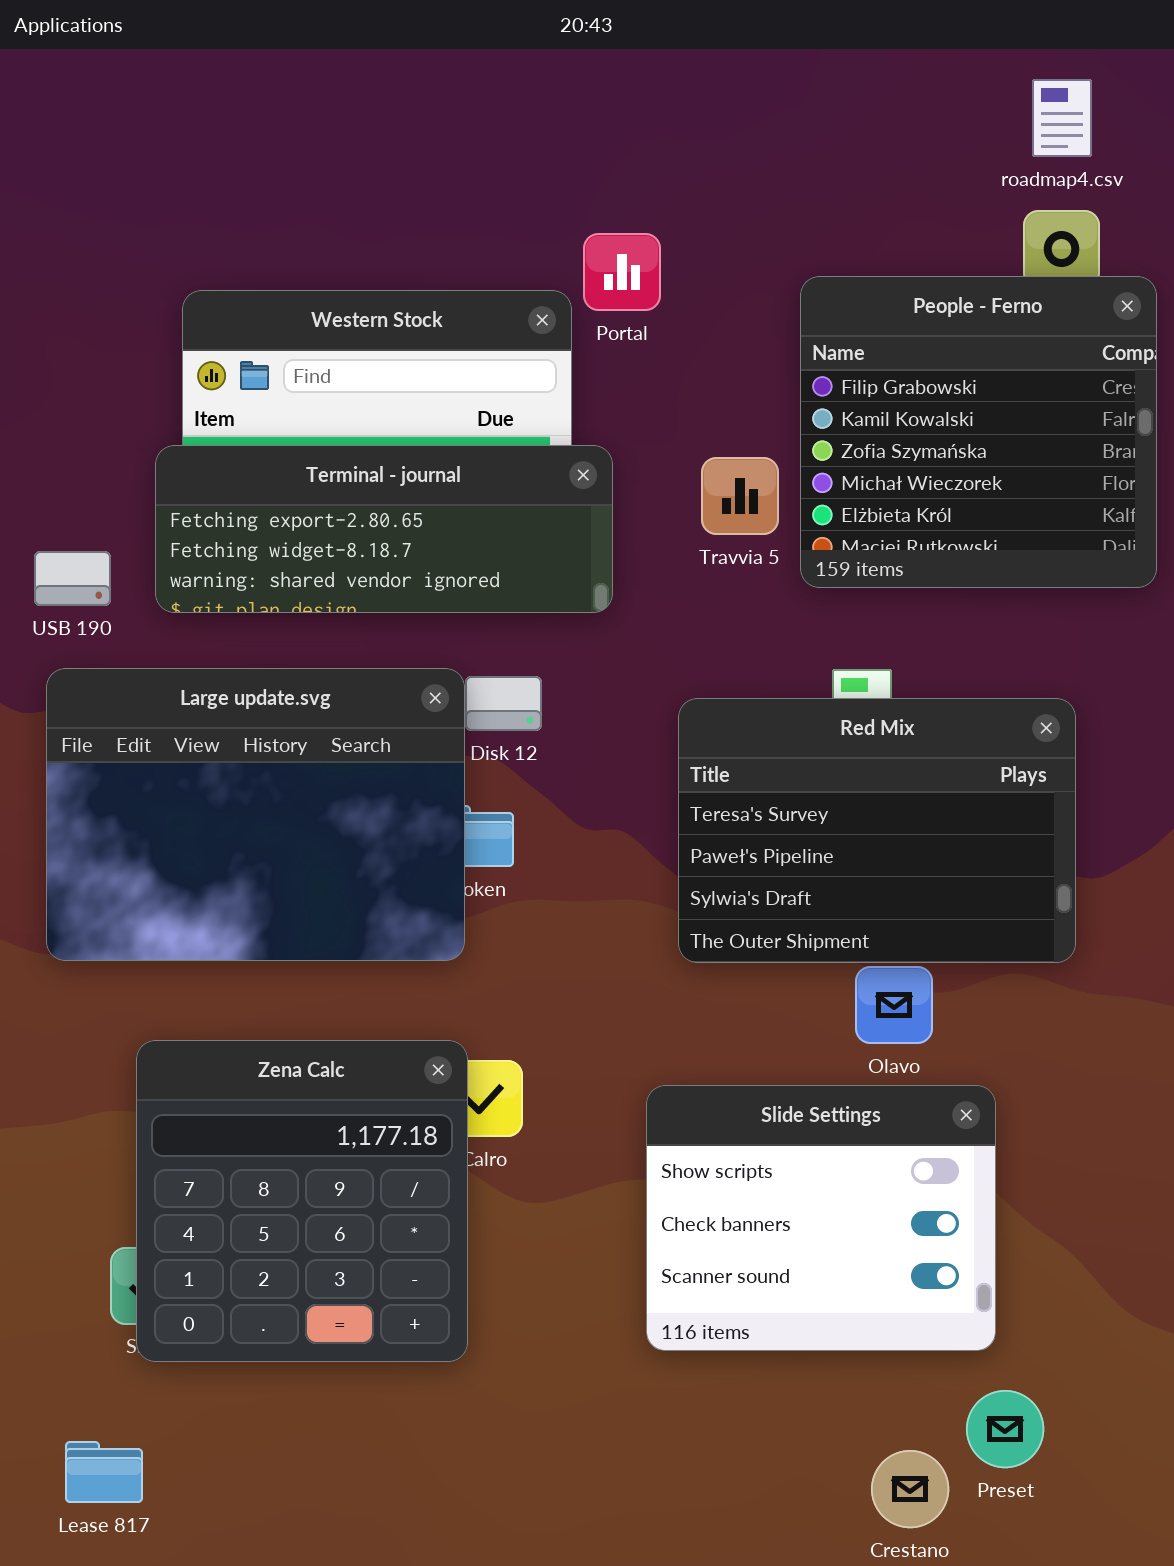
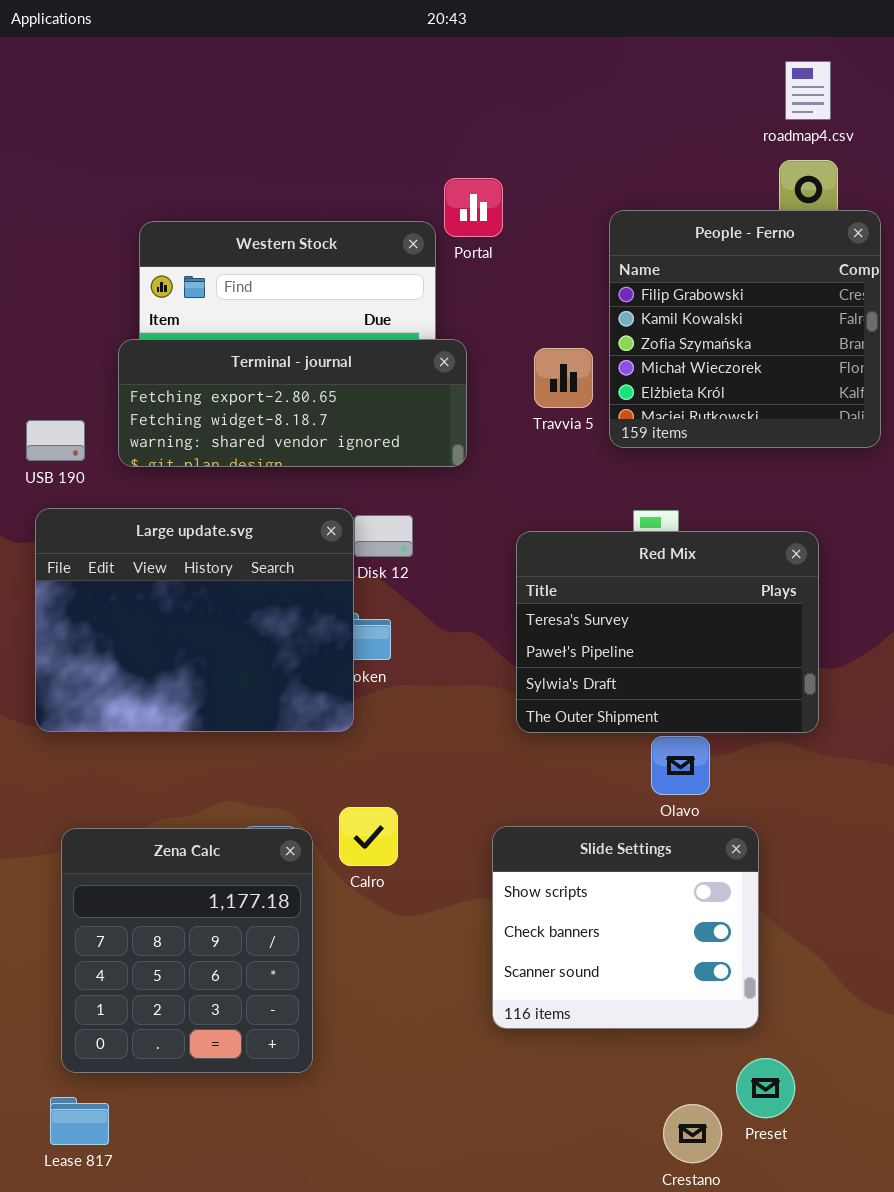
Zena Calc: [136,1040,468,1362] -> [61,828,313,1073], moved

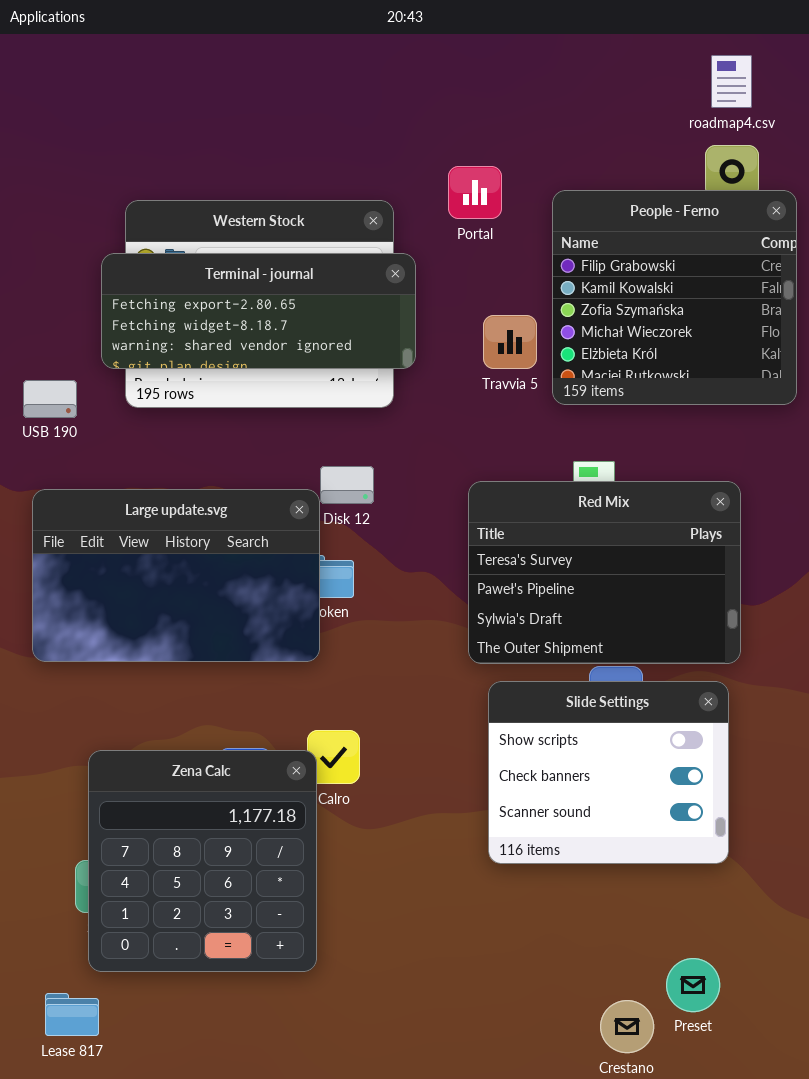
Portal: [444,178,503,237] -> [448,166,502,219], moved
Terminal - journal: [118,339,467,467] -> [101,253,416,369], moved
Large update.svg: [35,508,354,732] -> [32,489,320,662], resized
Slide Settings: [492,826,759,1029] -> [488,681,729,864], moved
Zena Calc: [61,828,313,1073] -> [88,750,317,972], moved

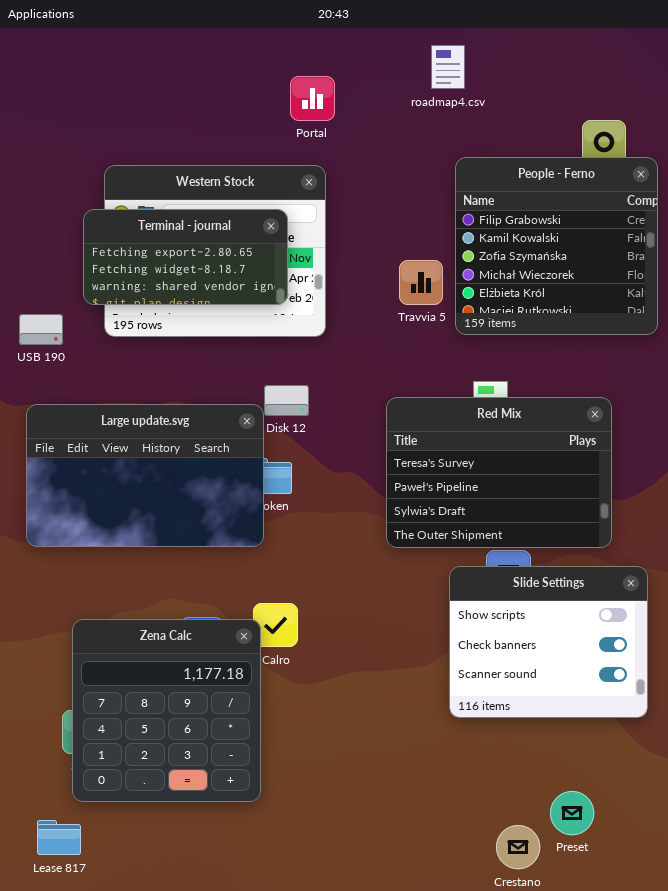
roadmap4.csv: [711,55,752,108] -> [431,45,465,89], moved
Portal: [448,166,502,219] -> [290,76,335,121], moved
Terminal - journal: [101,253,416,369] -> [83,209,288,305], resized
Slide Settings: [488,681,729,864] -> [449,566,648,718], moved

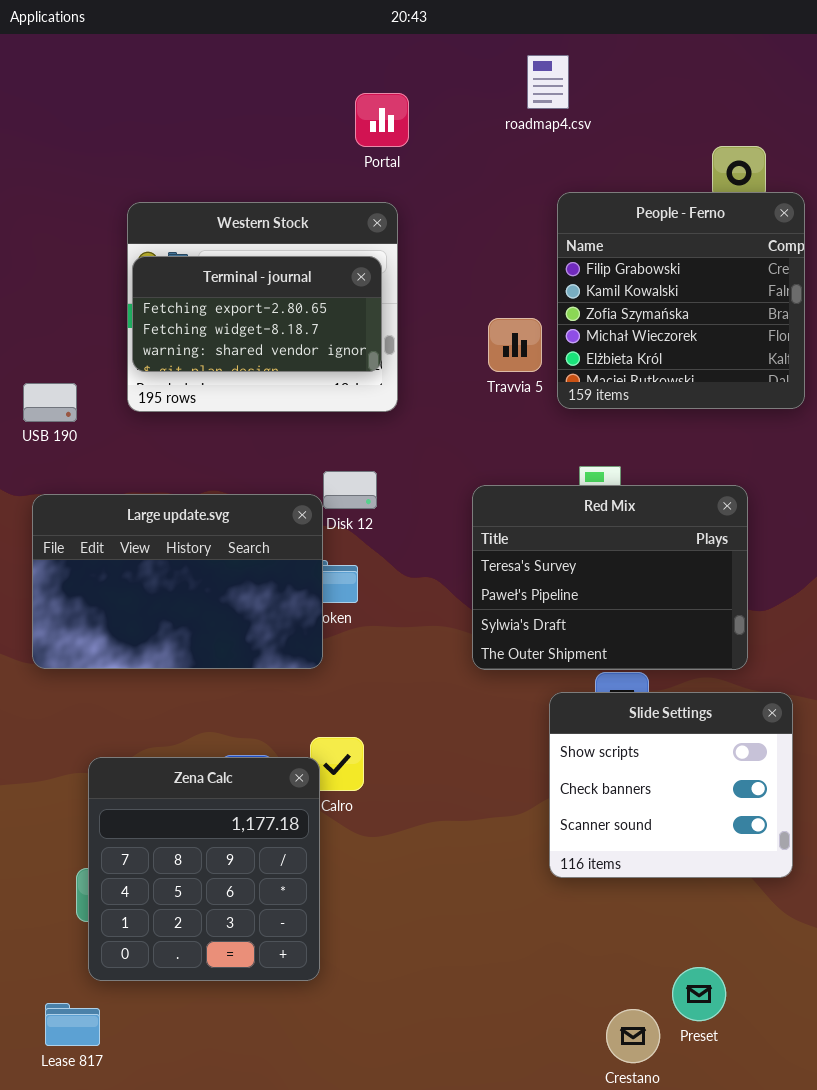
Terminal - journal: [83,209,288,305] -> [132,256,382,372], moved

